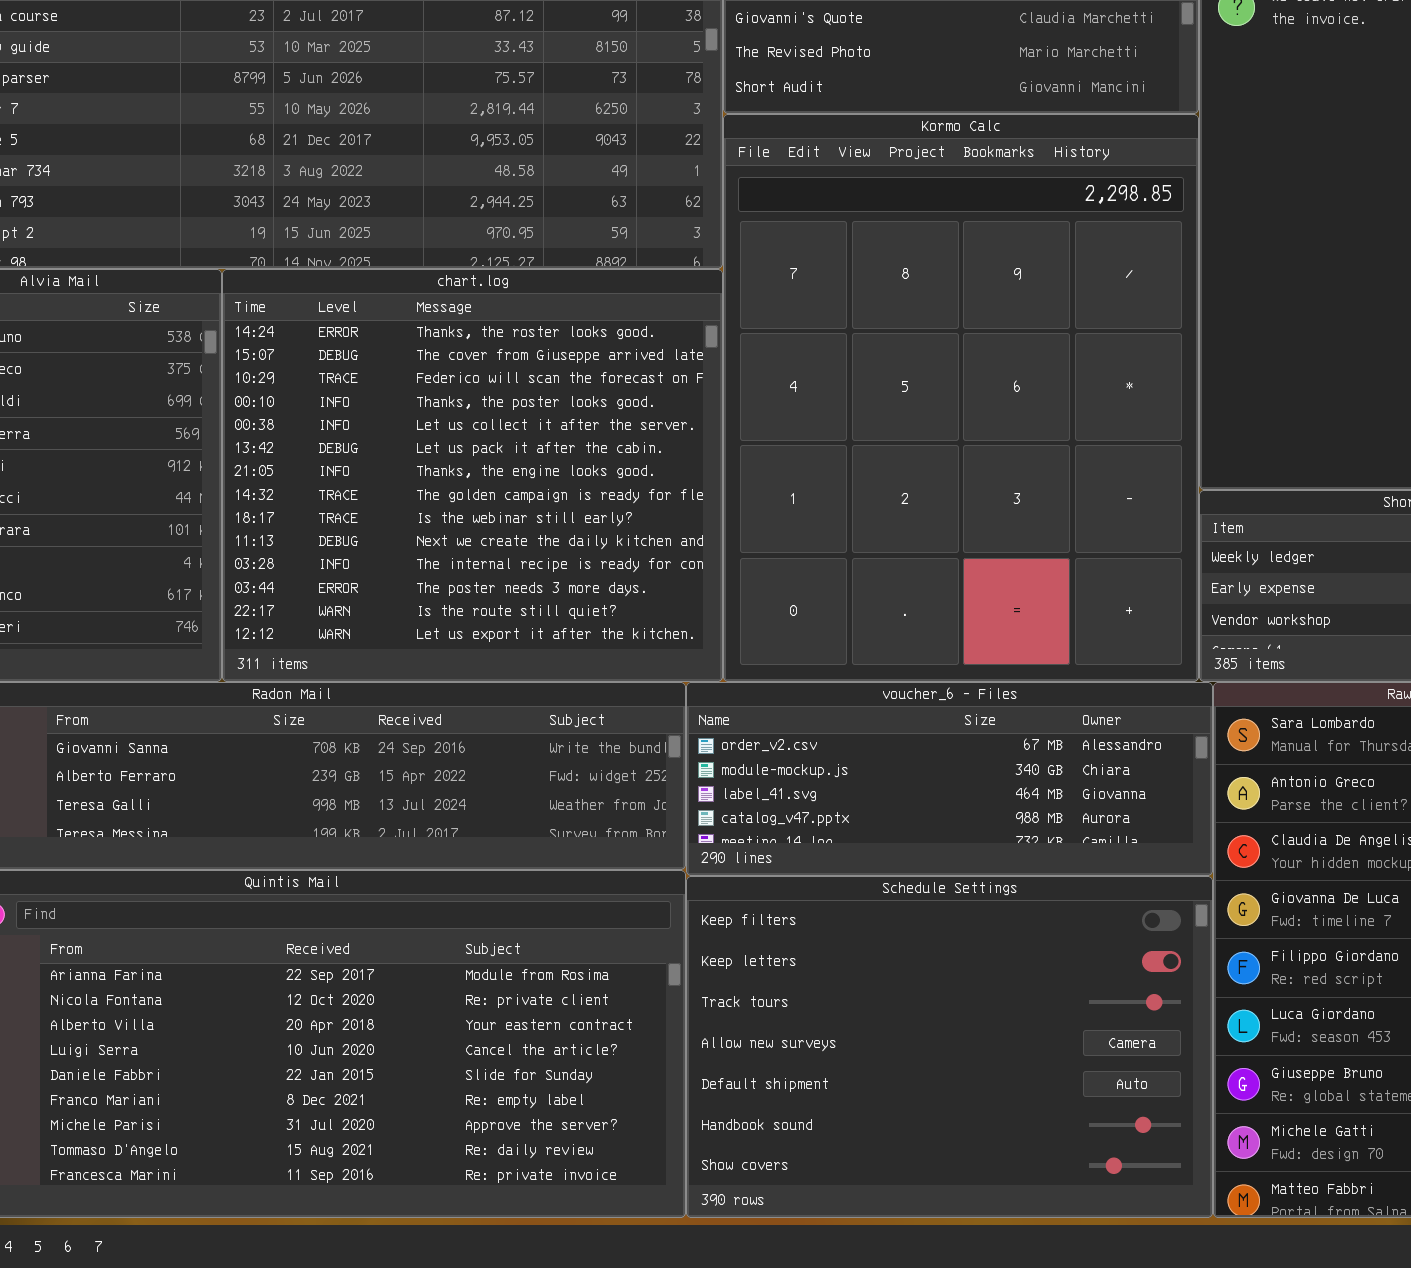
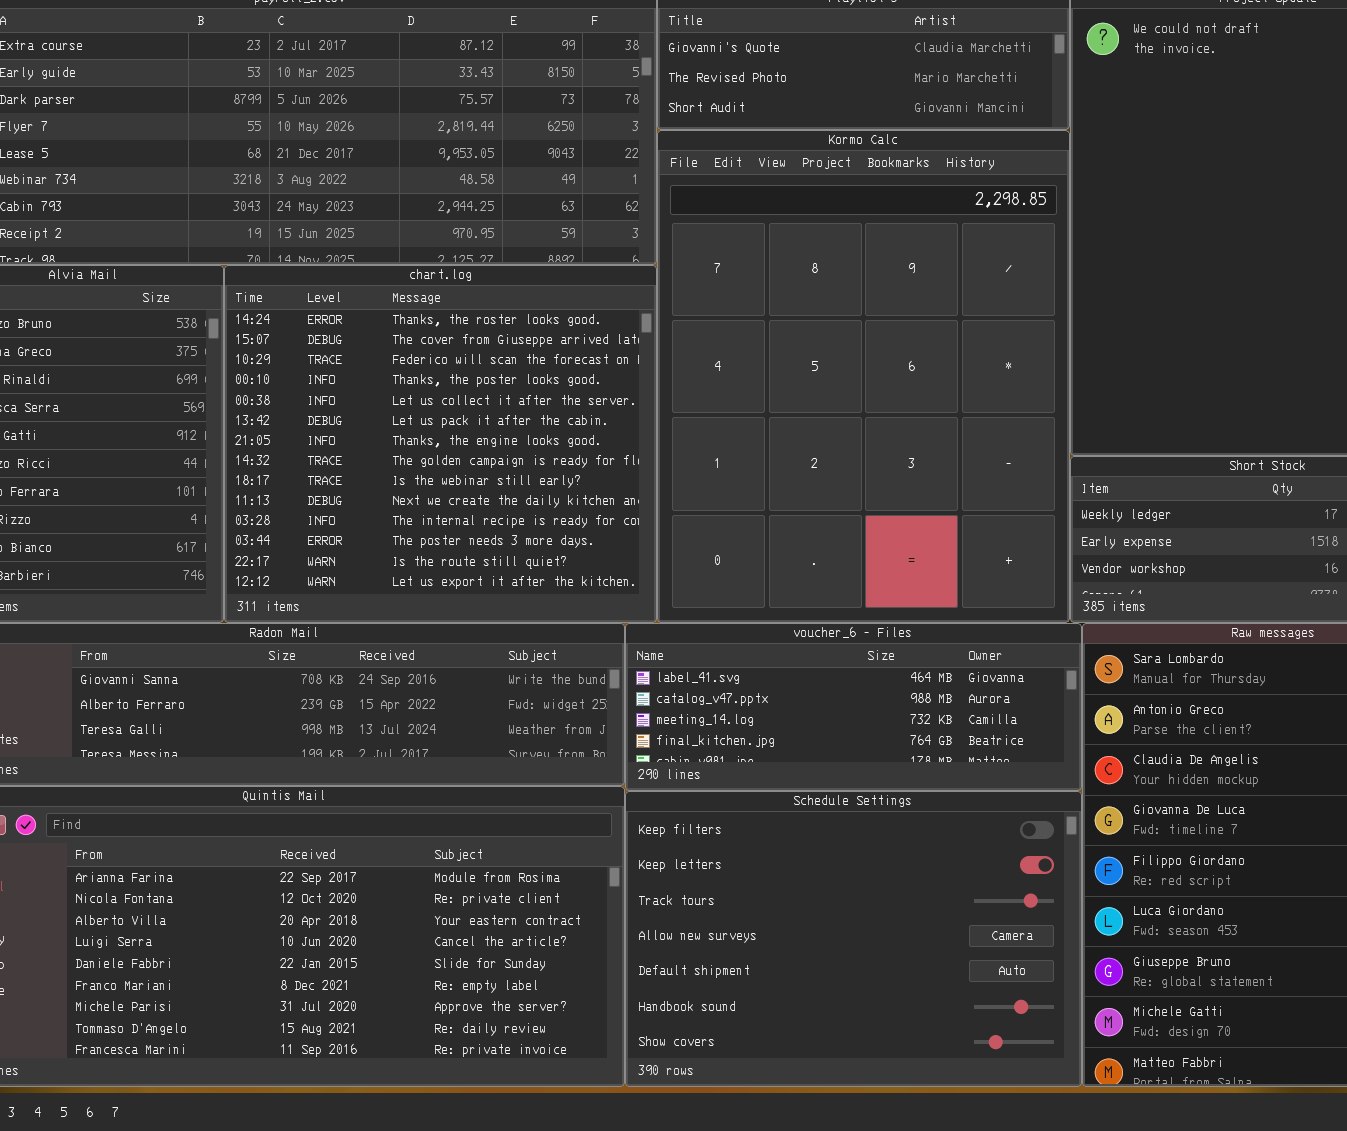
voucher_6 - Files: [686,682,1213,876] -> [625,623,1082,791], scrolled down 2 rows

